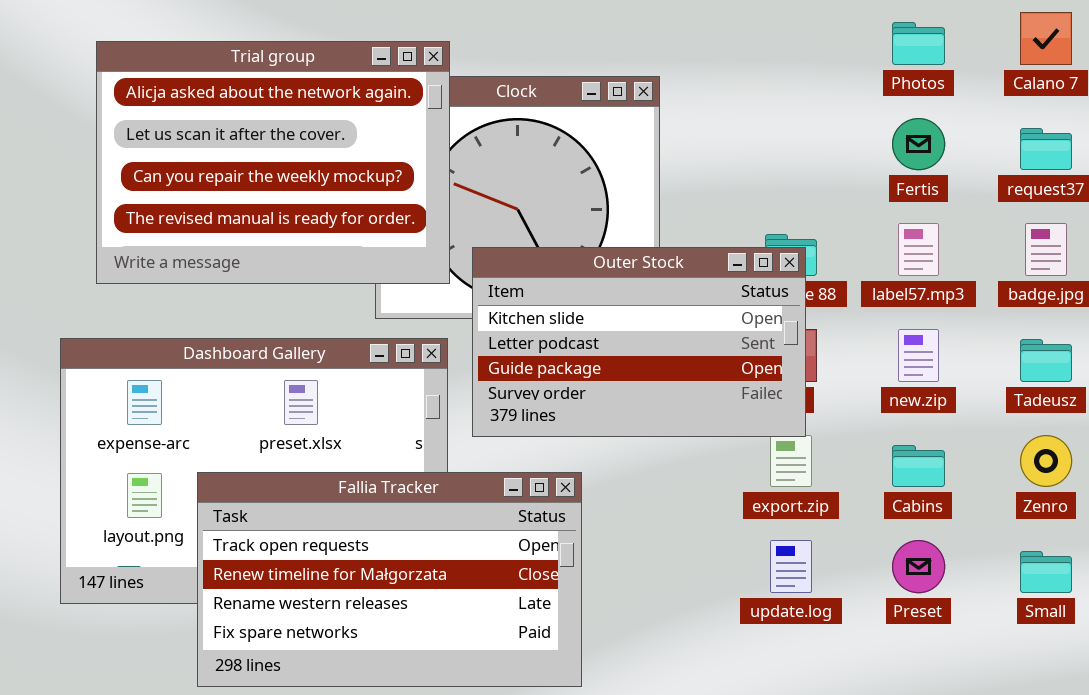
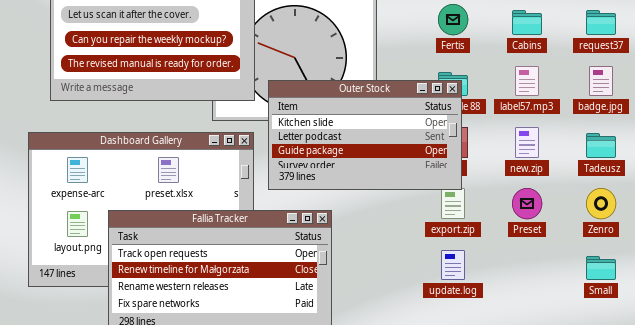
Fertis: [892,118,945,170] -> [438,4,468,35], moved
Cabins: [892,445,945,487] -> [512,10,542,35], moved
Preset: [892,540,945,593] -> [512,188,542,219], moved

